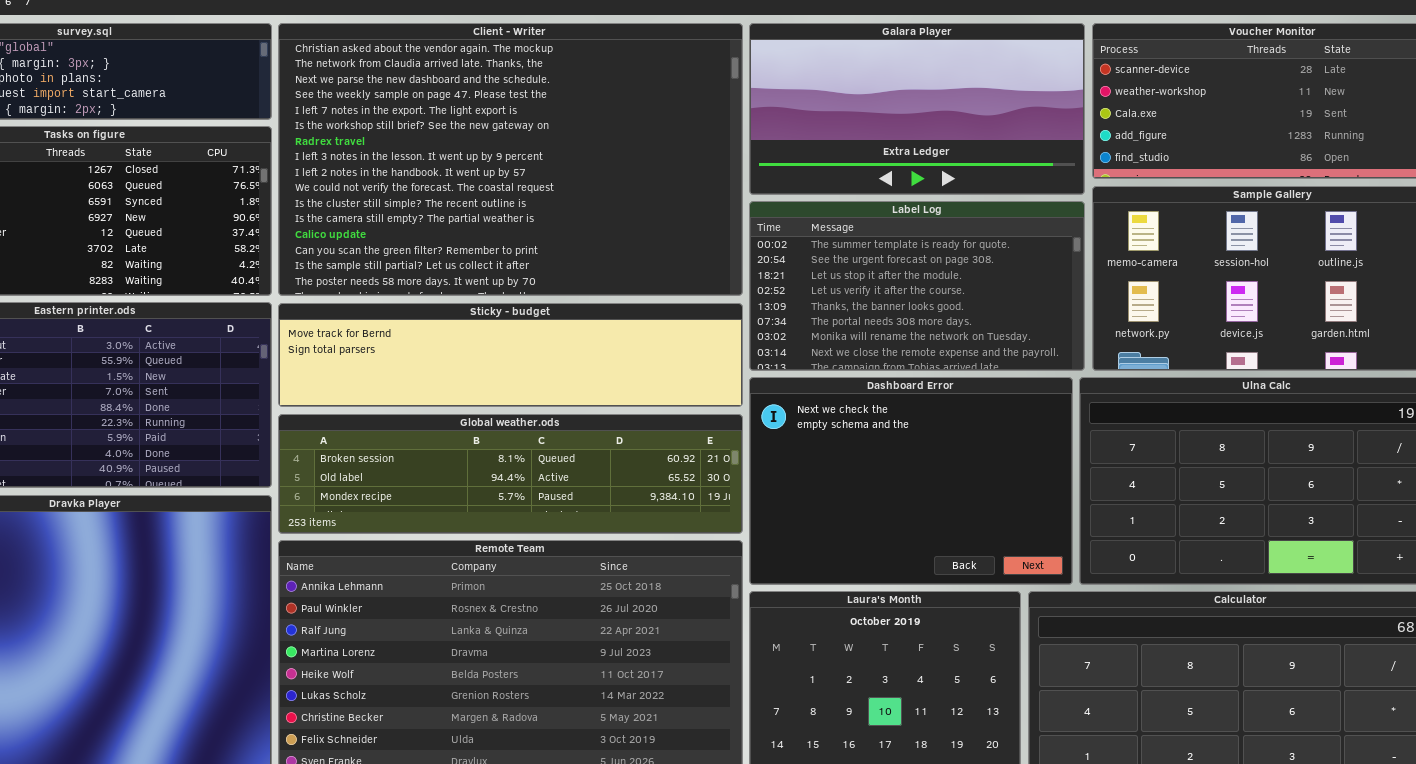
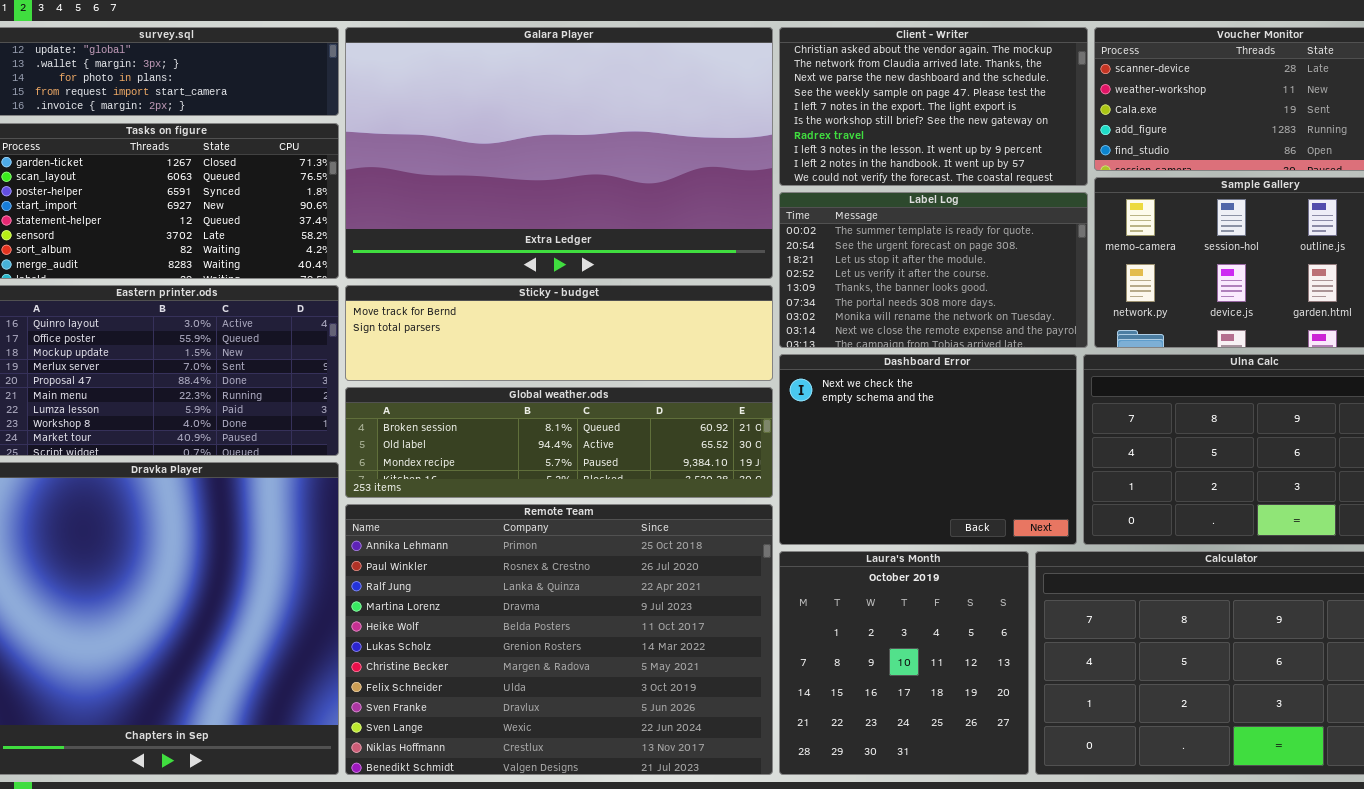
Client - Writer: [278,23,743,296] -> [779,27,1088,186], moved, resized
Galara Player: [749,23,1085,195] -> [345,27,773,279], moved, resized

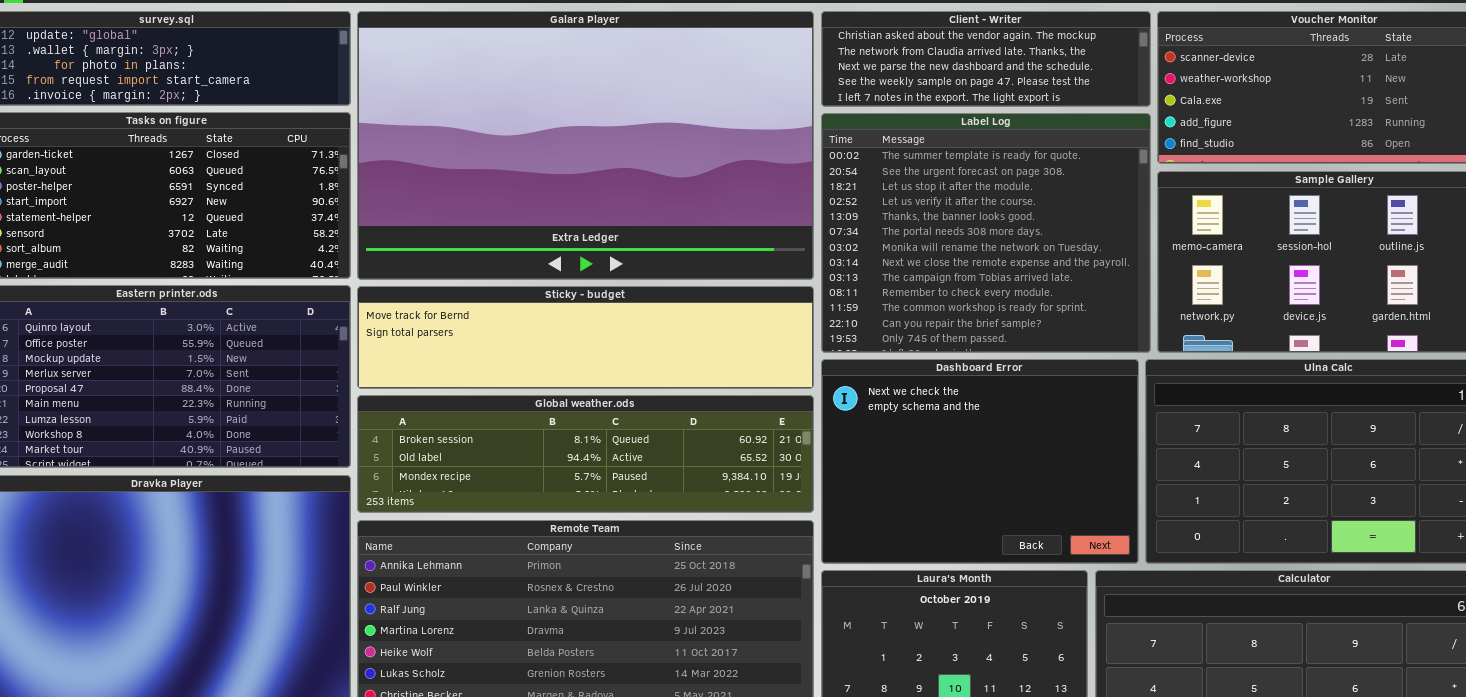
Client - Writer: [779,27,1088,186] -> [821,11,1151,107], resized
Label Log: [779,192,1088,348] -> [821,113,1151,353], resized

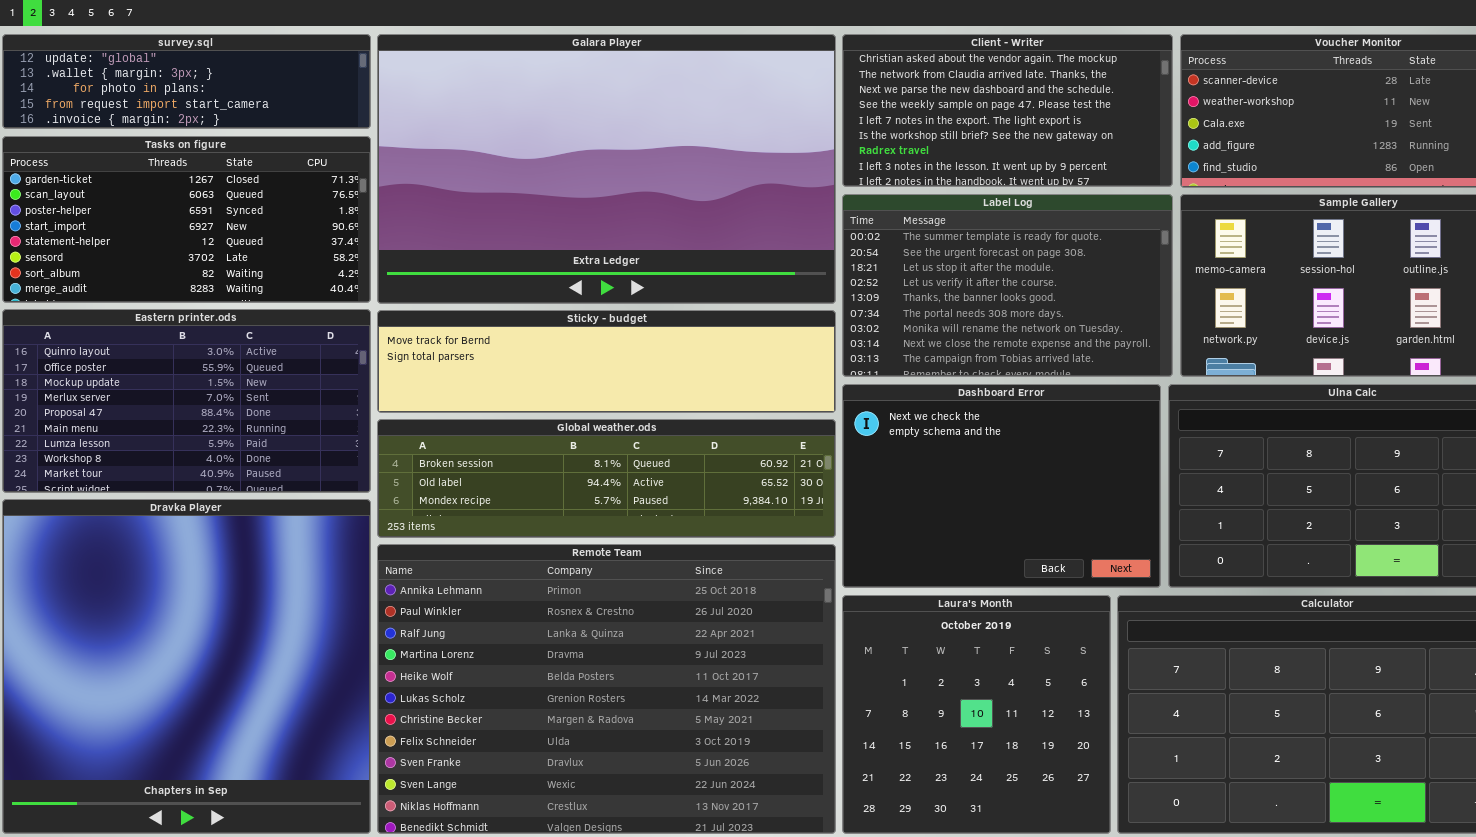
Client - Writer: [821,11,1151,107] -> [842,34,1173,187], resized
Label Log: [821,113,1151,353] -> [842,194,1173,377], resized

